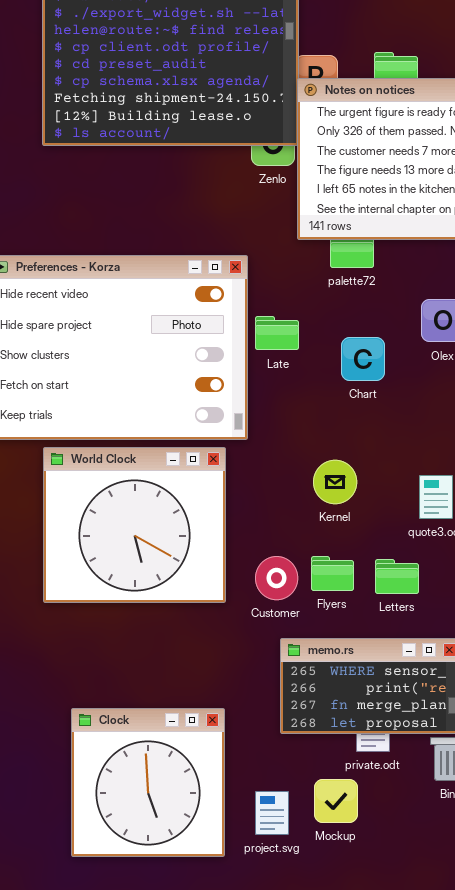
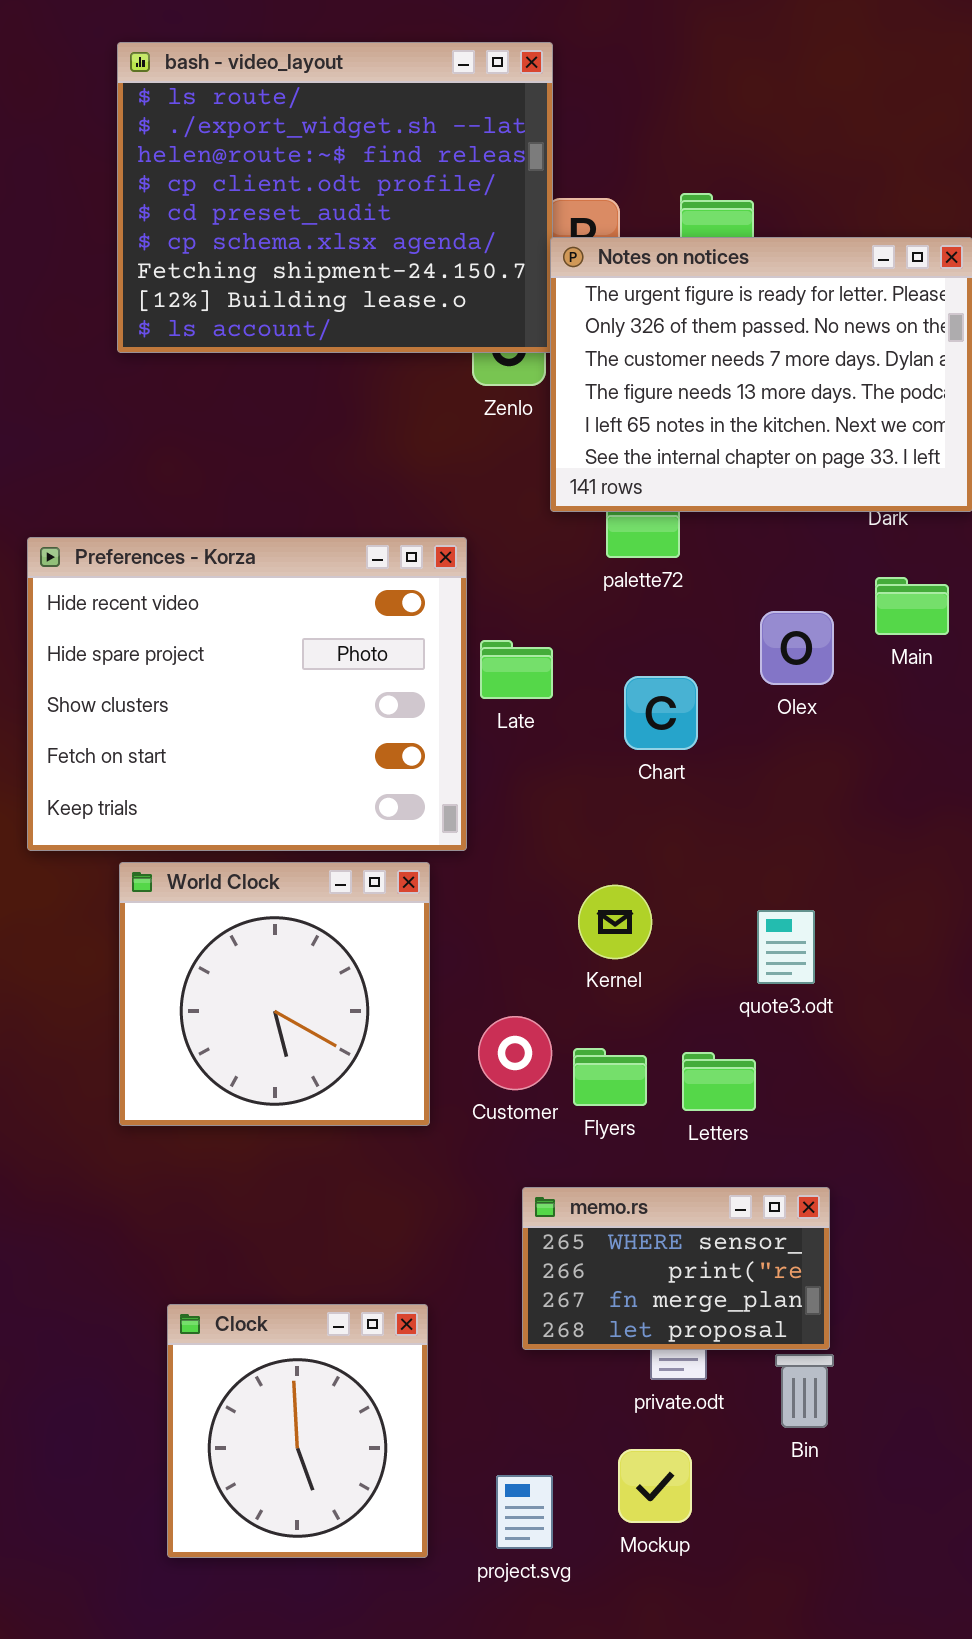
Customer: [255,556,298,600] -> [478,1016,552,1090], moved
Mockup: [314,779,358,823] -> [618,1449,692,1523], moved
project.svg: [255,791,289,835] -> [496,1475,553,1549], moved

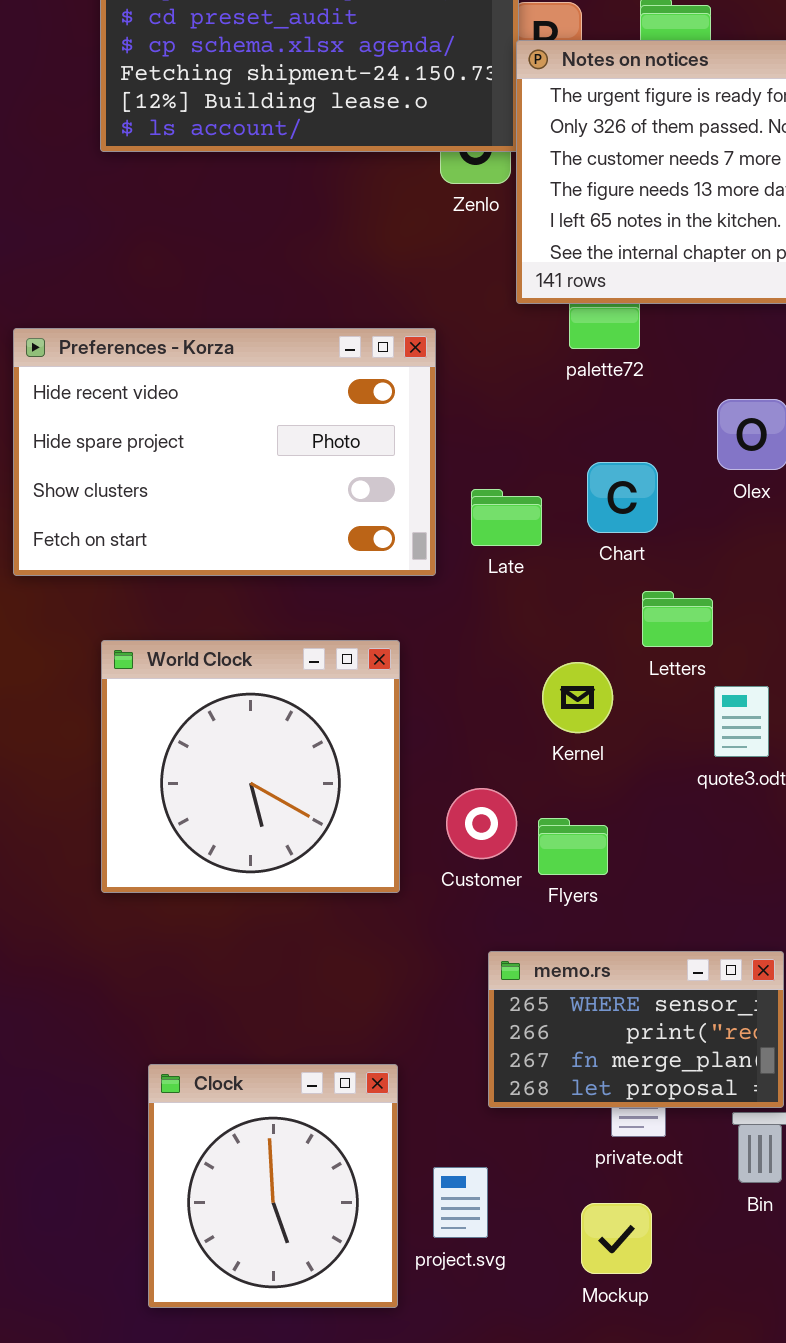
Preferences - Korza: [27,537,467,851] -> [13,328,436,576], resized
Late: [480,640,553,699] -> [471,489,542,546], moved
Letters: [682,1052,756,1111] -> [642,591,713,647], moved
project.svg: [496,1475,553,1549] -> [433,1167,488,1238], moved

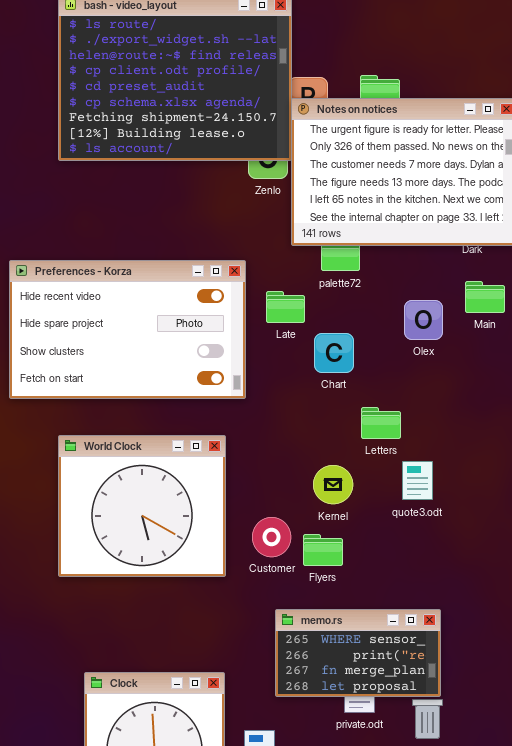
Chart: [587,462,658,533] -> [314,333,354,373], moved
Late: [471,489,542,546] -> [266,291,305,323], moved
Kernel: [542,662,613,733] -> [313,465,353,504], moved

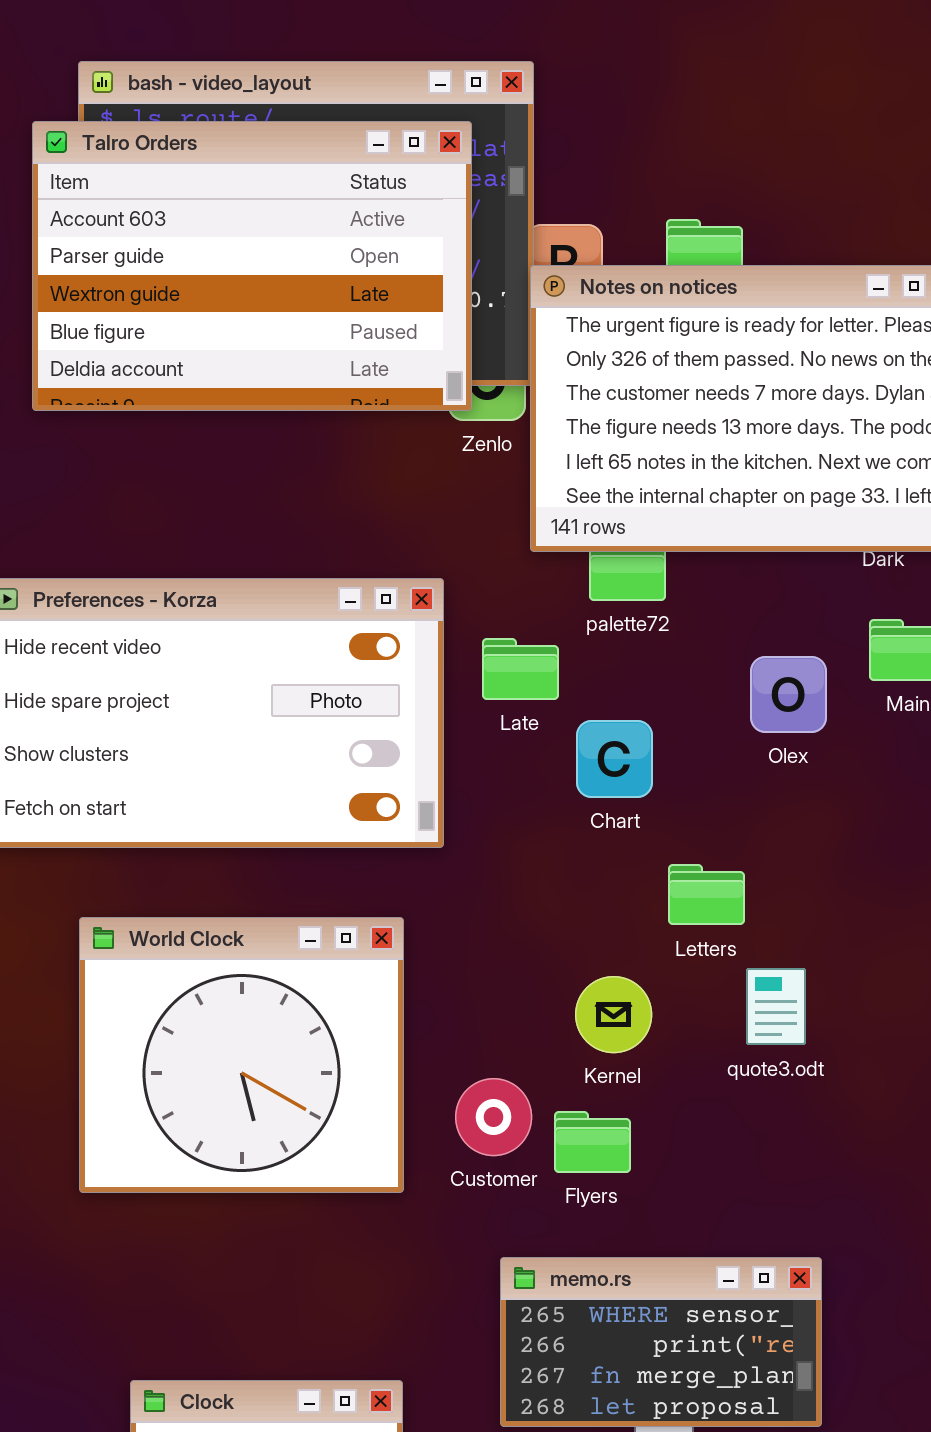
Talro Orders: none -> [32,121,472,411], opened

